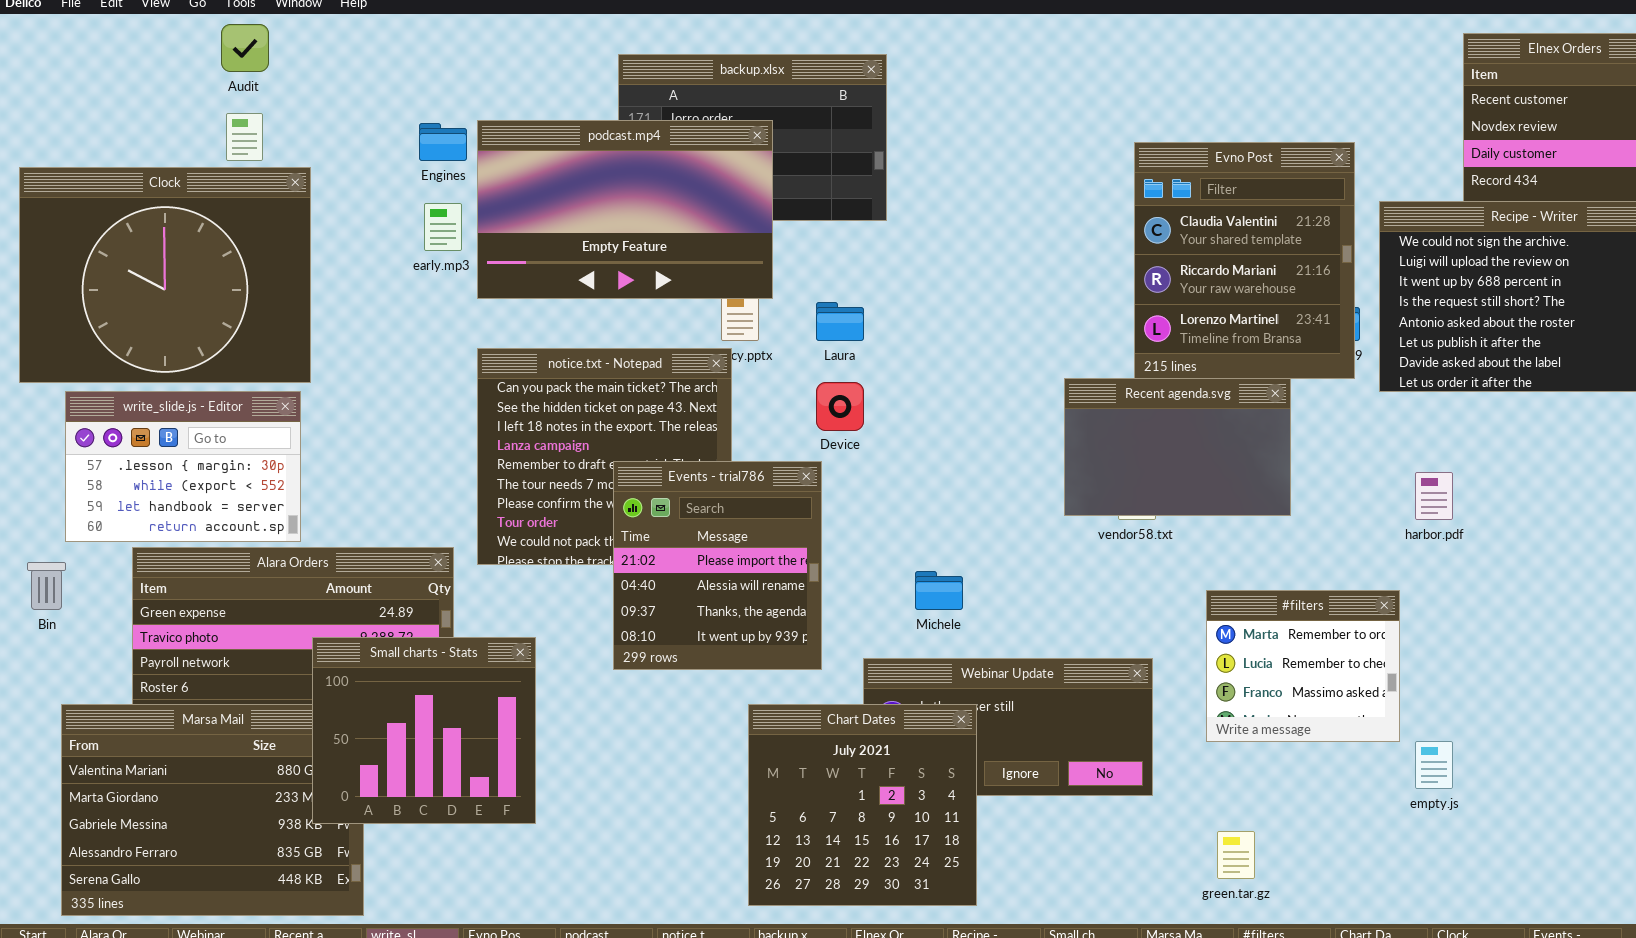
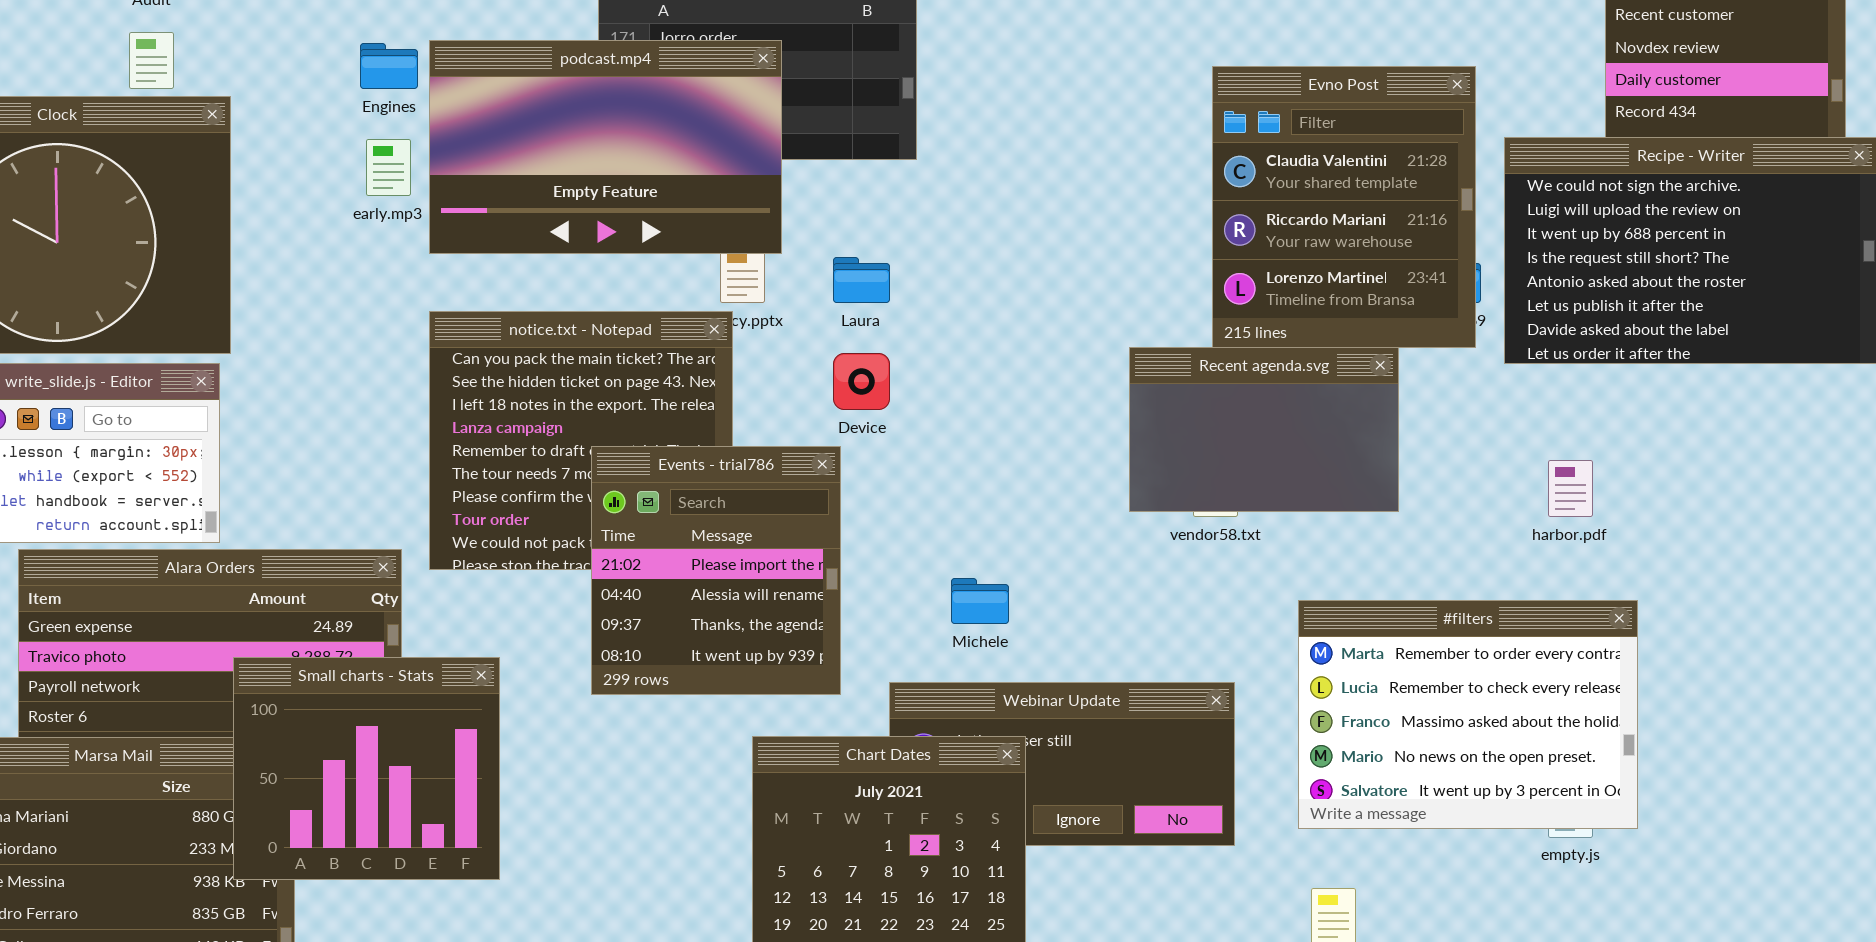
#filters: [1206,590,1400,742] -> [1298,600,1638,829], resized

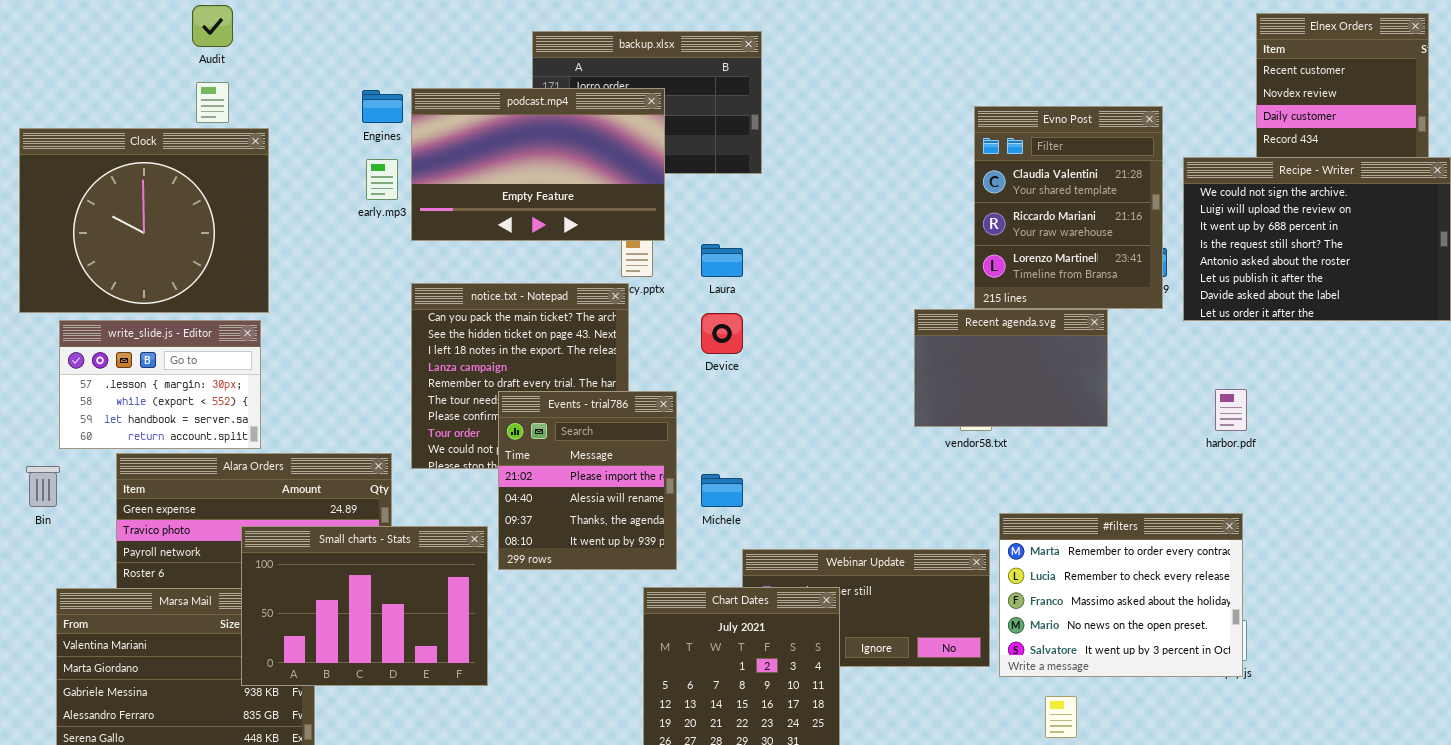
Events - trial786: [591,446,841,695] -> [498,391,677,570], moved
Michele: [951,578,1009,624] -> [701,474,743,507], moved
#filters: [1298,600,1638,829] -> [999,513,1243,677], moved
Small charts - Stats: [233,657,500,880] -> [241,526,488,686], moved, resized

